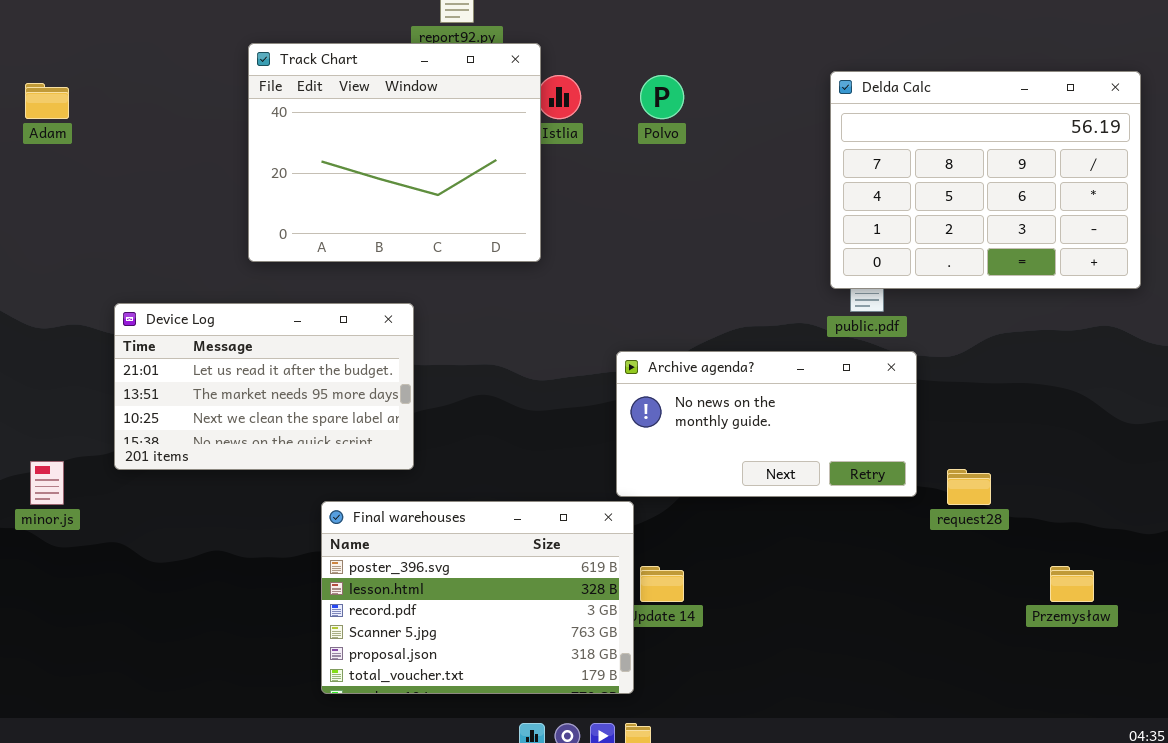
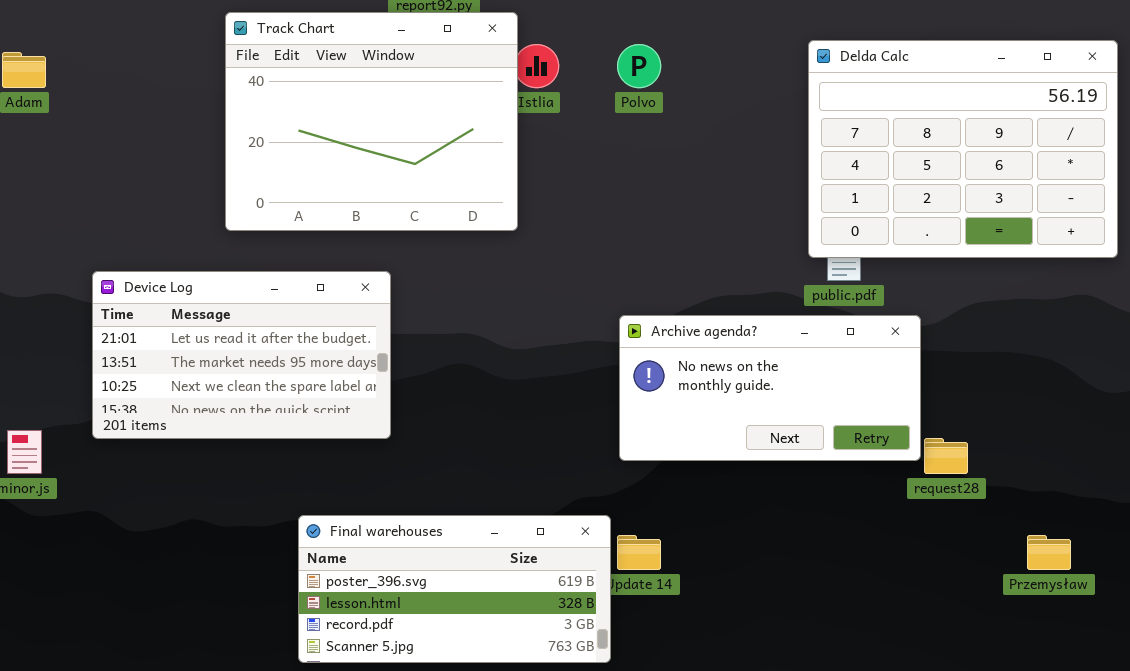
Archive agenda?: [616,351,917,497] -> [619,315,921,461], moved
Final warehouses: [321,501,634,694] -> [298,515,611,663], resized

